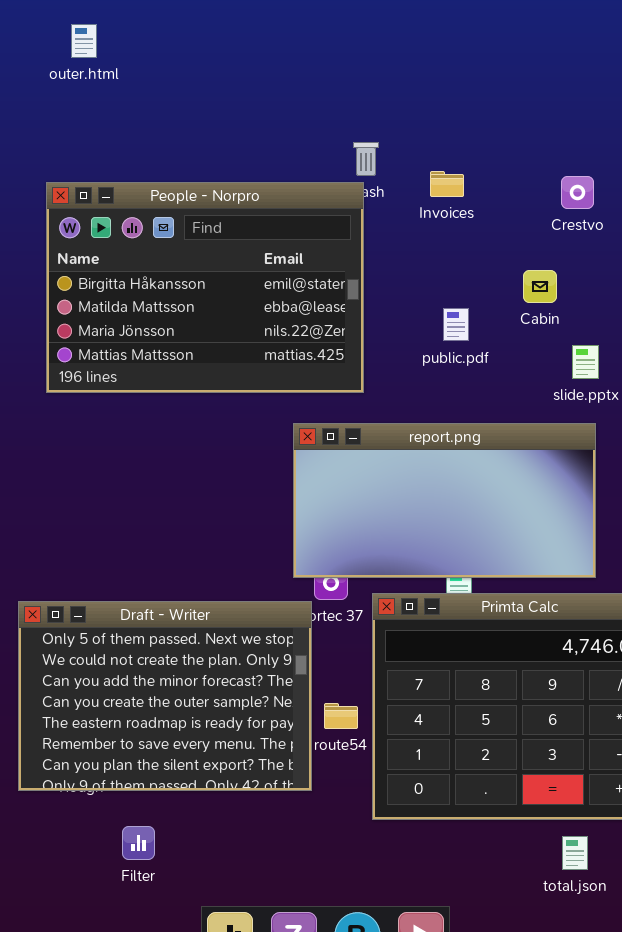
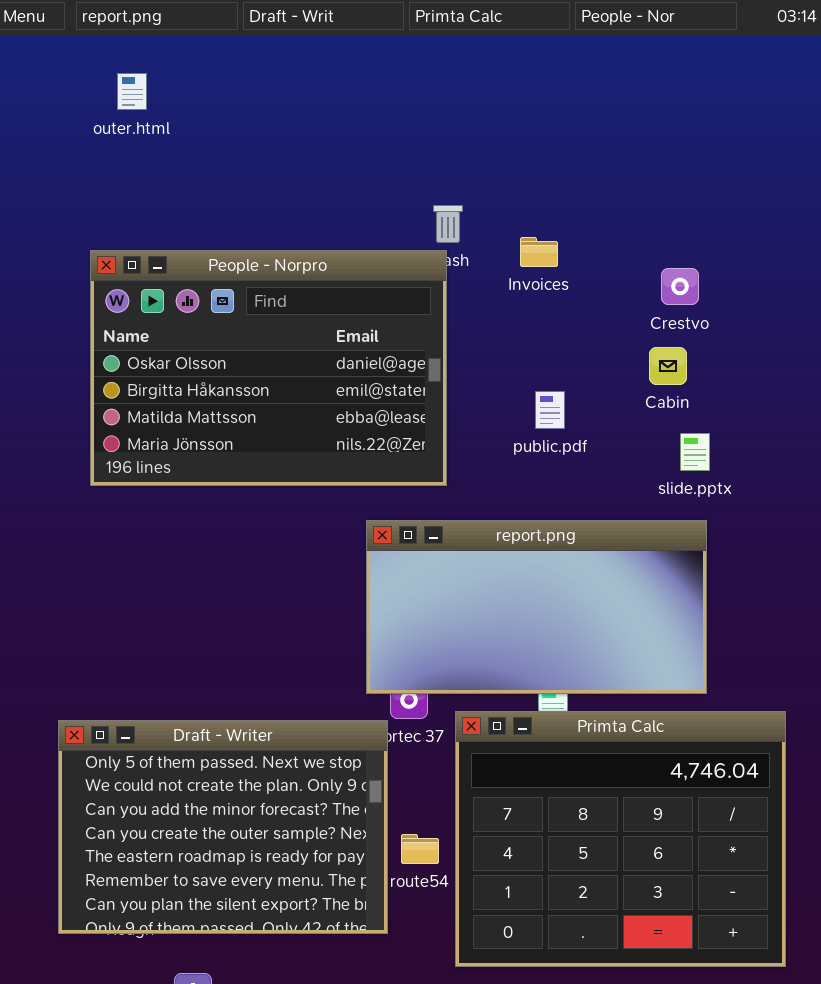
Crestvo: [561,176,594,209] -> [661,268,699,305], moved
People - Norpro: [46,182,364,393] -> [90,250,447,486], scrolled up 1 row
Cabin: [523,270,557,303] -> [649,347,687,385], moved

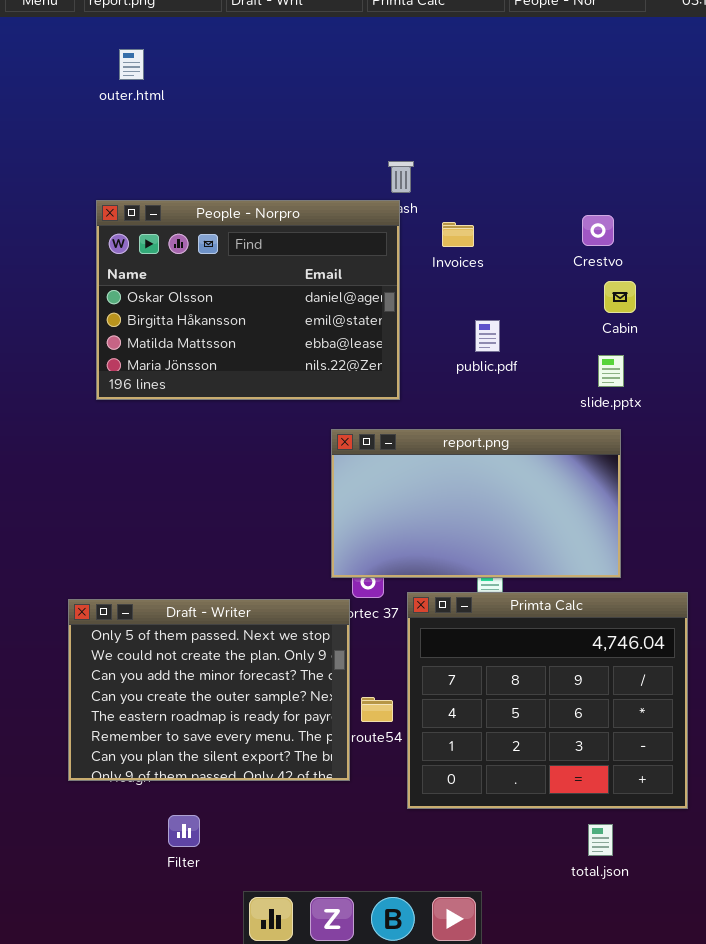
Invoices: [520,237,558,267] -> [442,222,474,247], moved
Cabin: [649,347,687,385] -> [604,281,636,313], moved

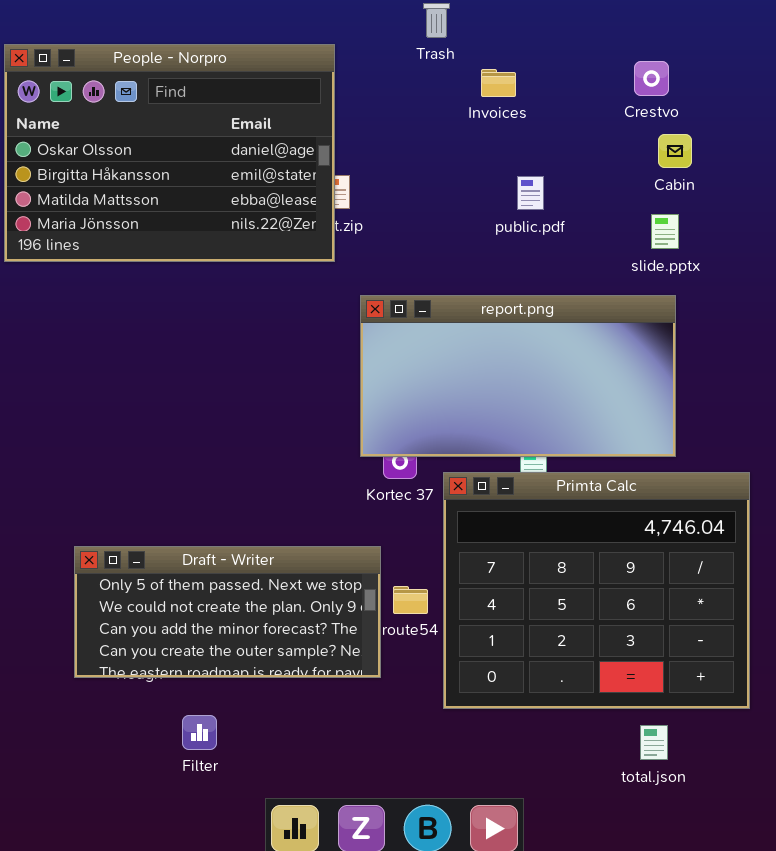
People - Norpro: [96,200,400,400] -> [4,44,335,262], moved
Draft - Writer: [68,599,350,781] -> [74,546,381,678], resized

